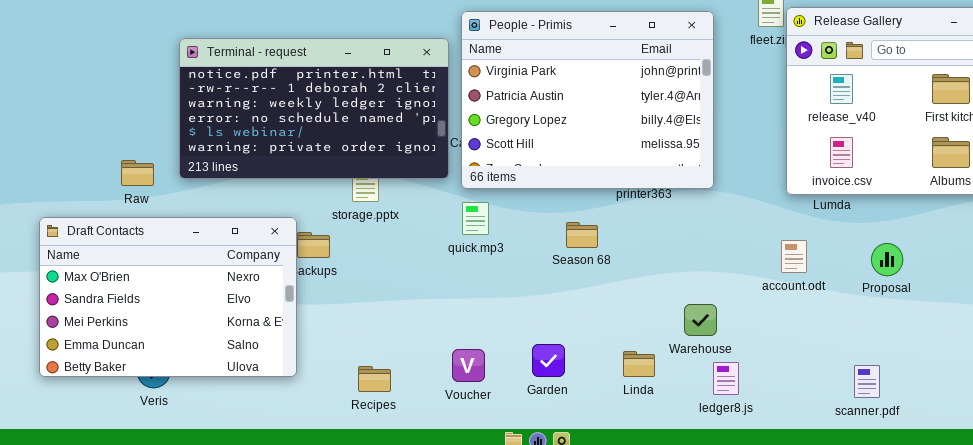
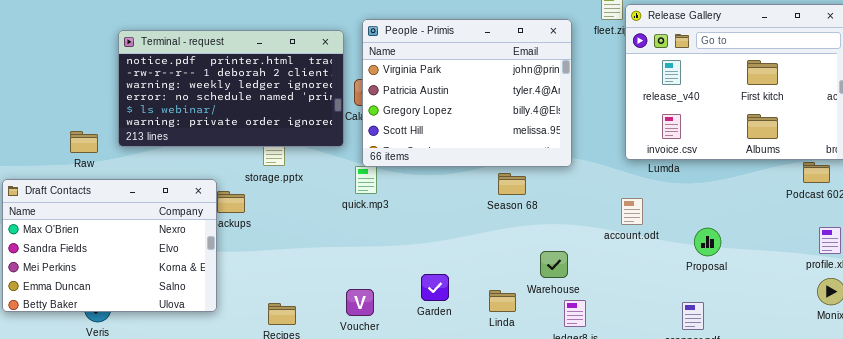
People - Primis: [461,11,714,189] -> [362,19,572,167], moved
Season 68: [566,222,598,248] -> [498,173,526,195], moved
Proposal: [871,243,903,276] -> [694,228,721,256], moved
Garden: [532,344,565,377] -> [421,274,449,301], moved

